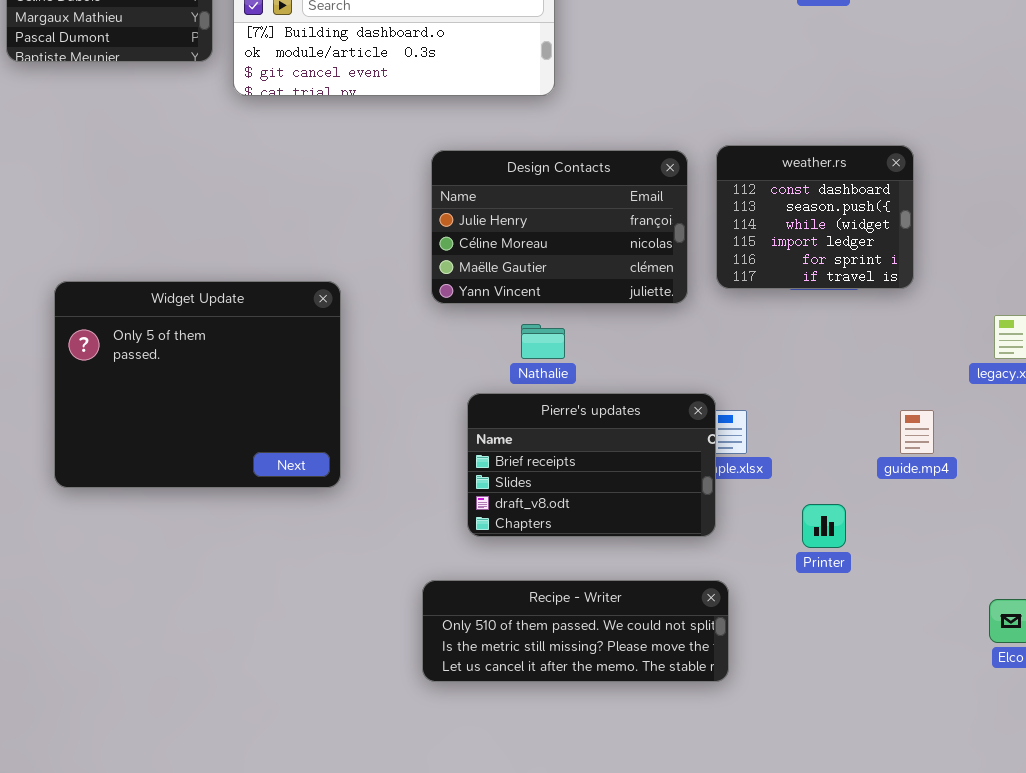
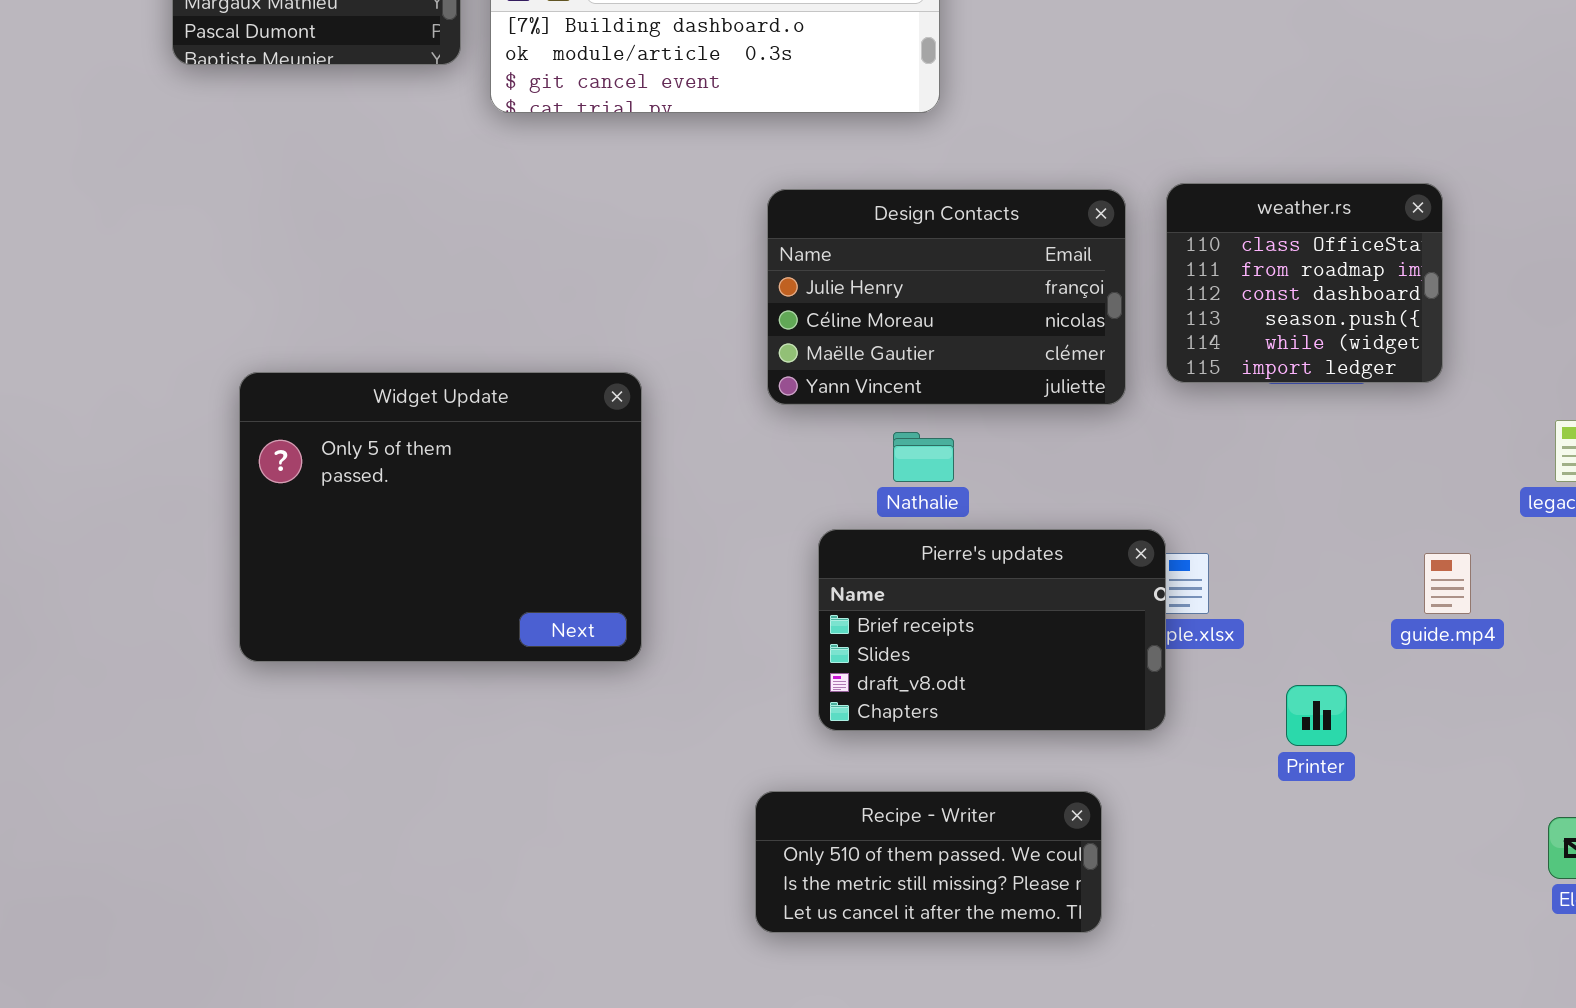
weather.rs: [716,145,914,289] -> [1166,183,1443,383], scrolled up 2 rows
Recipe - Writer: [422,580,729,682] -> [755,791,1102,933], resized

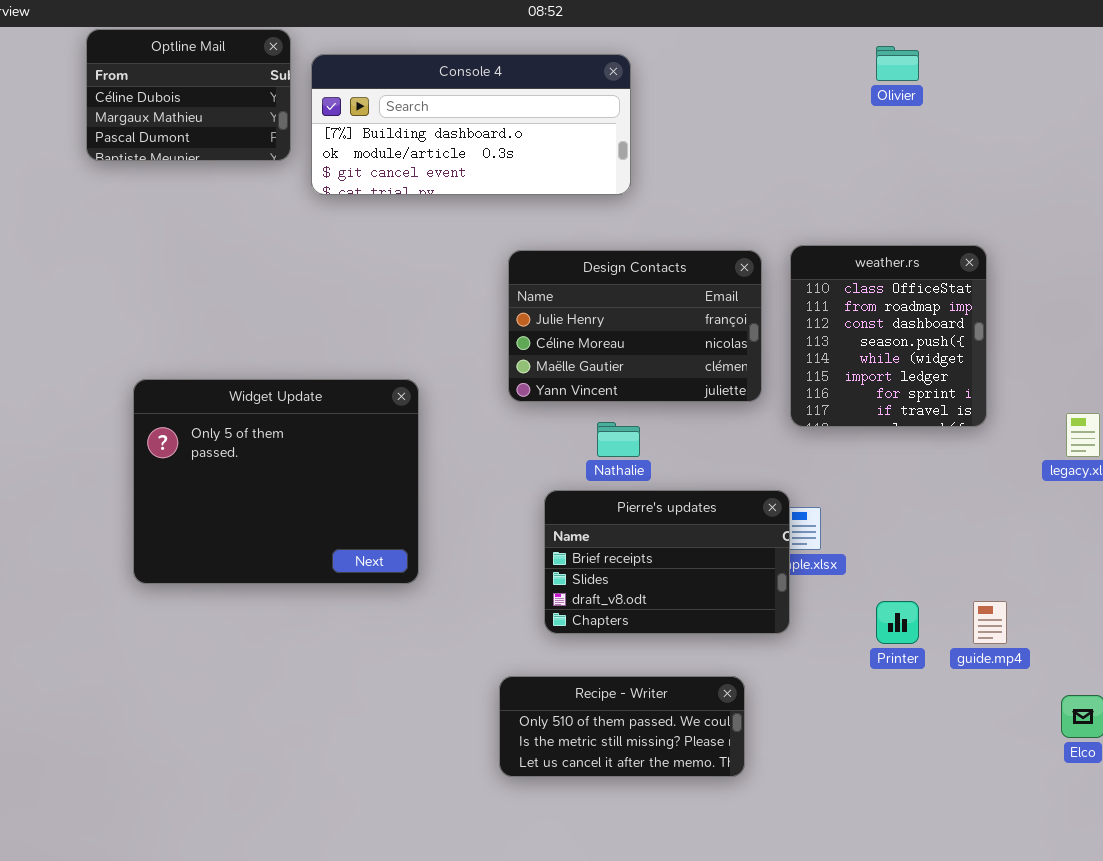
weather.rs: [1166,183,1443,383] -> [790,245,987,427], resized
guide.mp4: [1424,553,1471,614] -> [973,601,1007,644], moved

